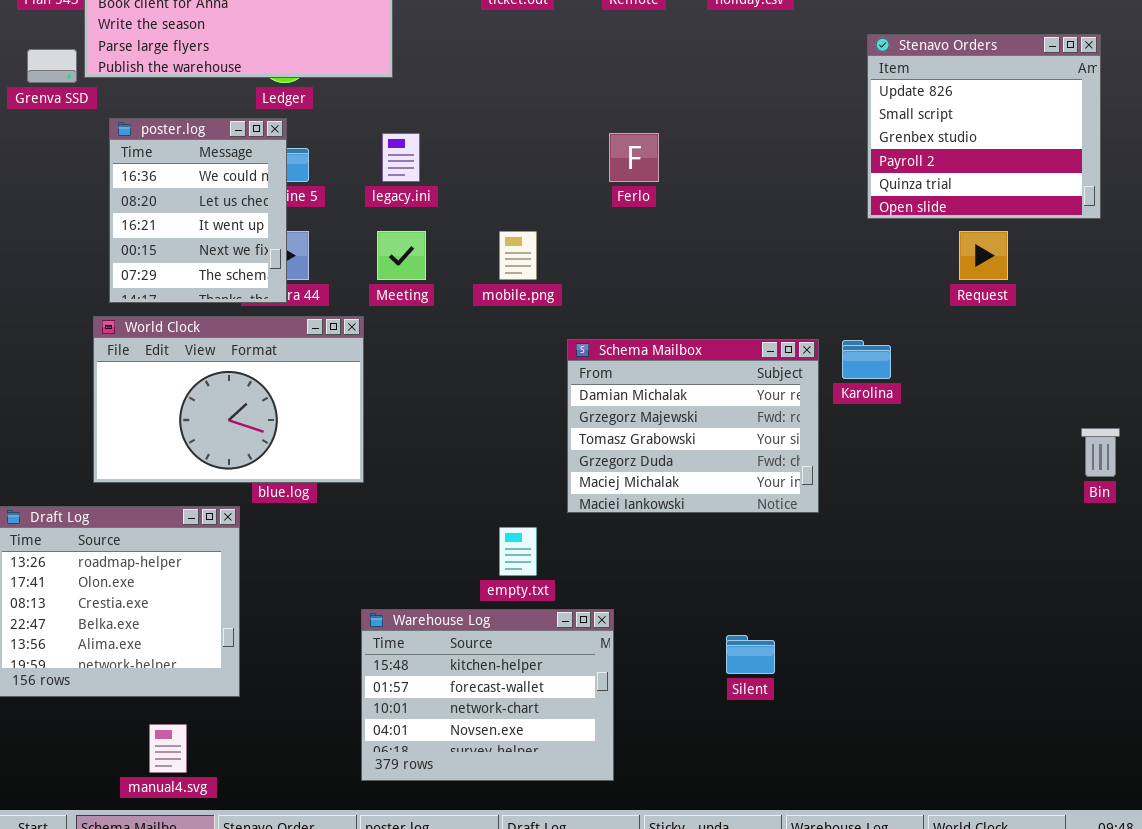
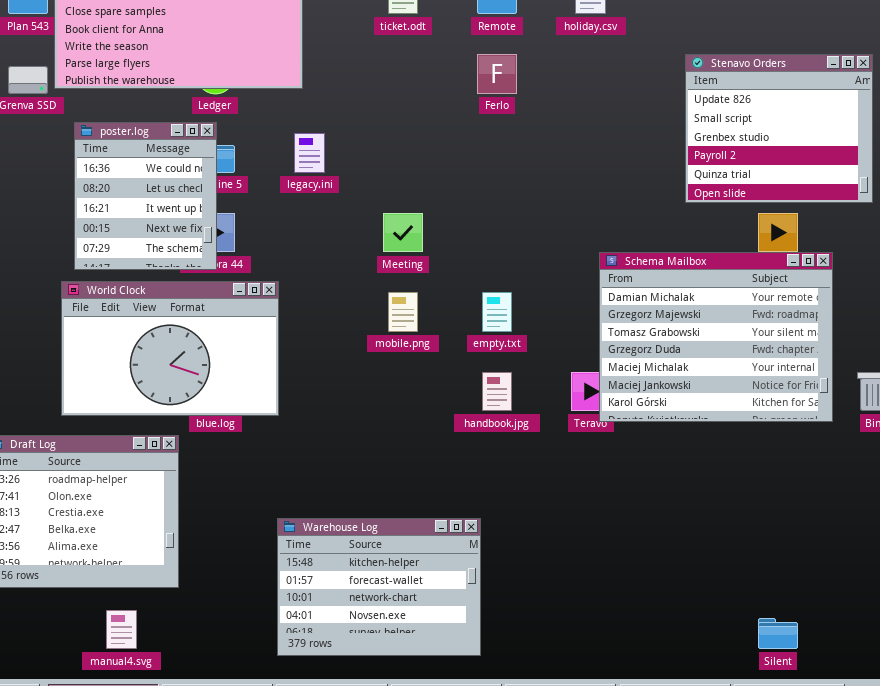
Ferlo: [609,133,659,182] -> [477,54,517,94], moved
Meeting: [377,231,426,280] -> [383,213,423,252], moved
mobile.png: [499,231,537,280] -> [388,292,418,332], moved
Schema Mailbox: [567,339,819,513] -> [599,252,833,422], moved, resized
empty.txt: [499,527,537,576] -> [482,292,512,332], moved
Silent: [726,635,775,674] -> [758,618,798,649], moved

